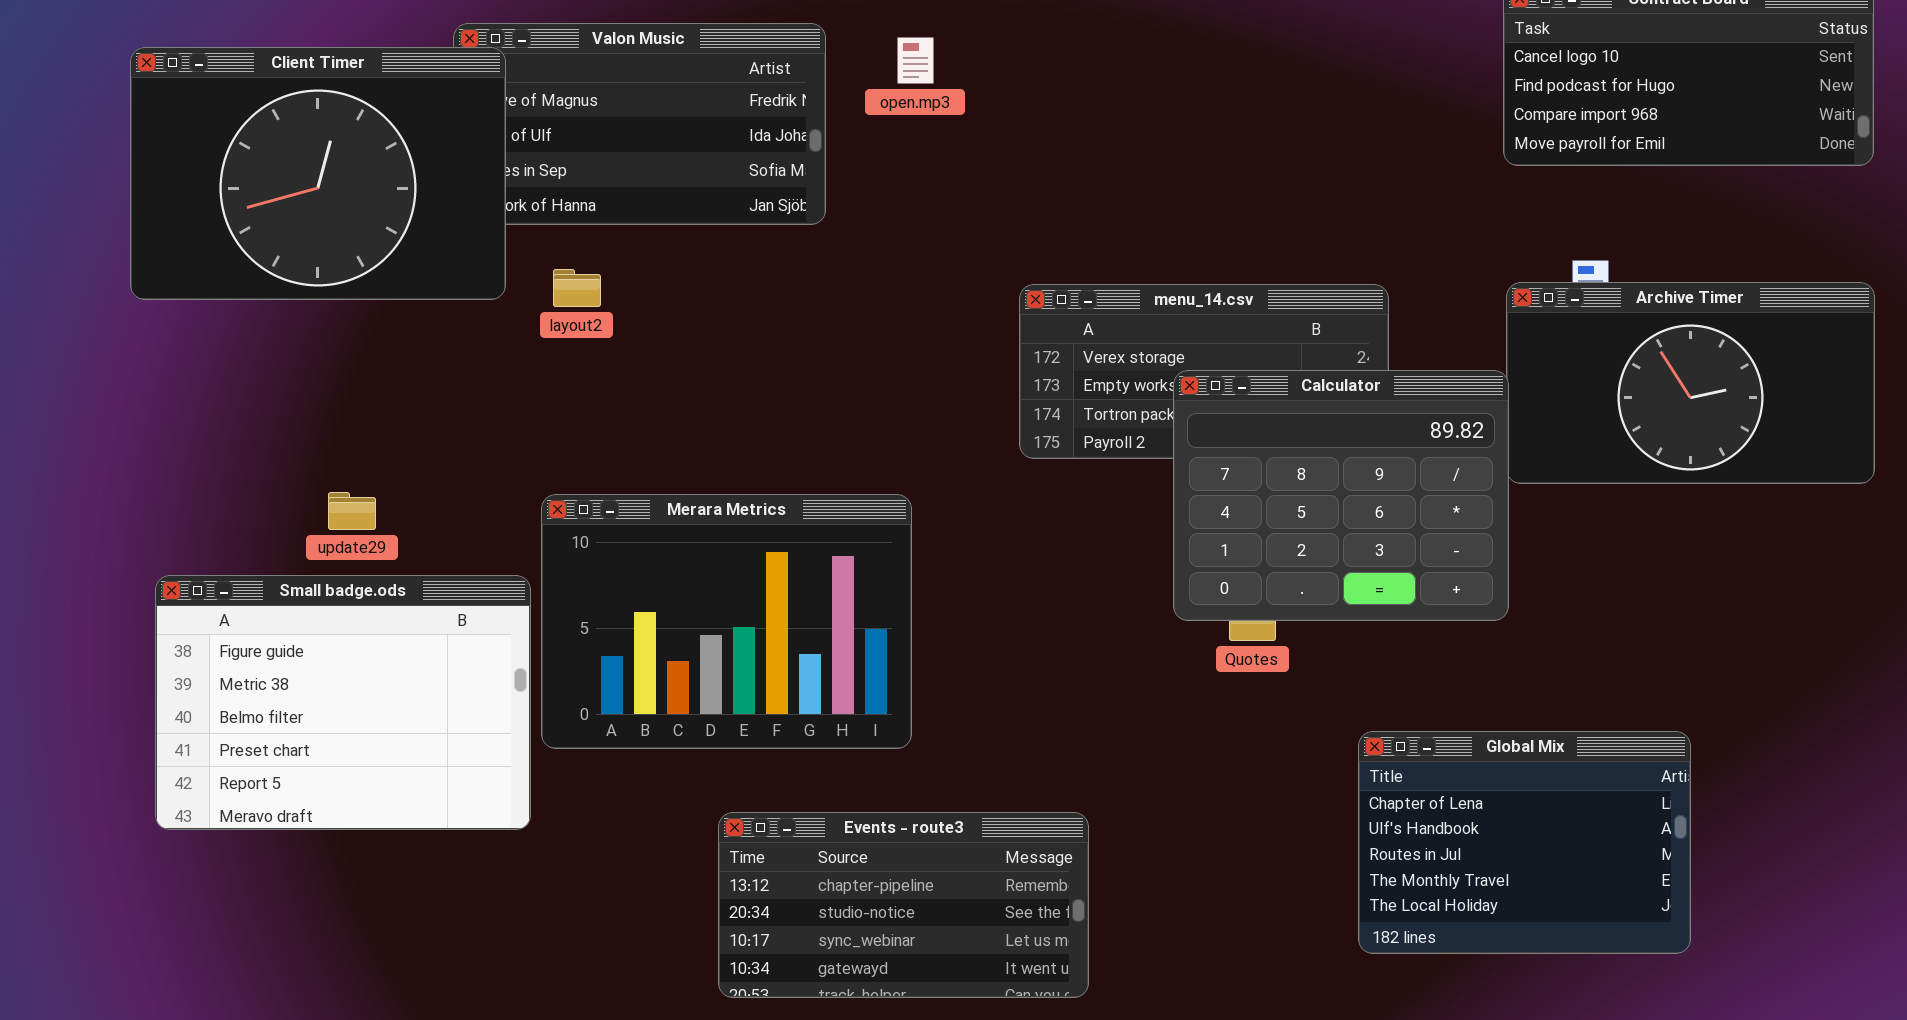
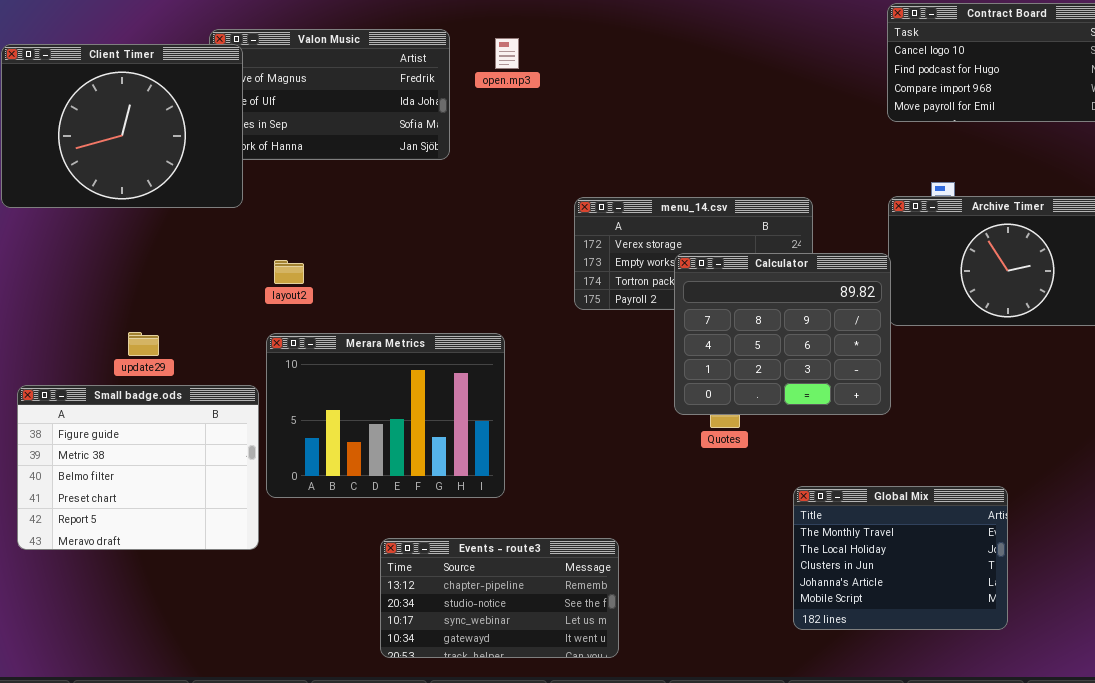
layout2: [553,269,601,307] -> [274,260,304,284], moved
Global Mix: [1358,731,1691,954] -> [793,486,1008,630], scrolled down 3 rows

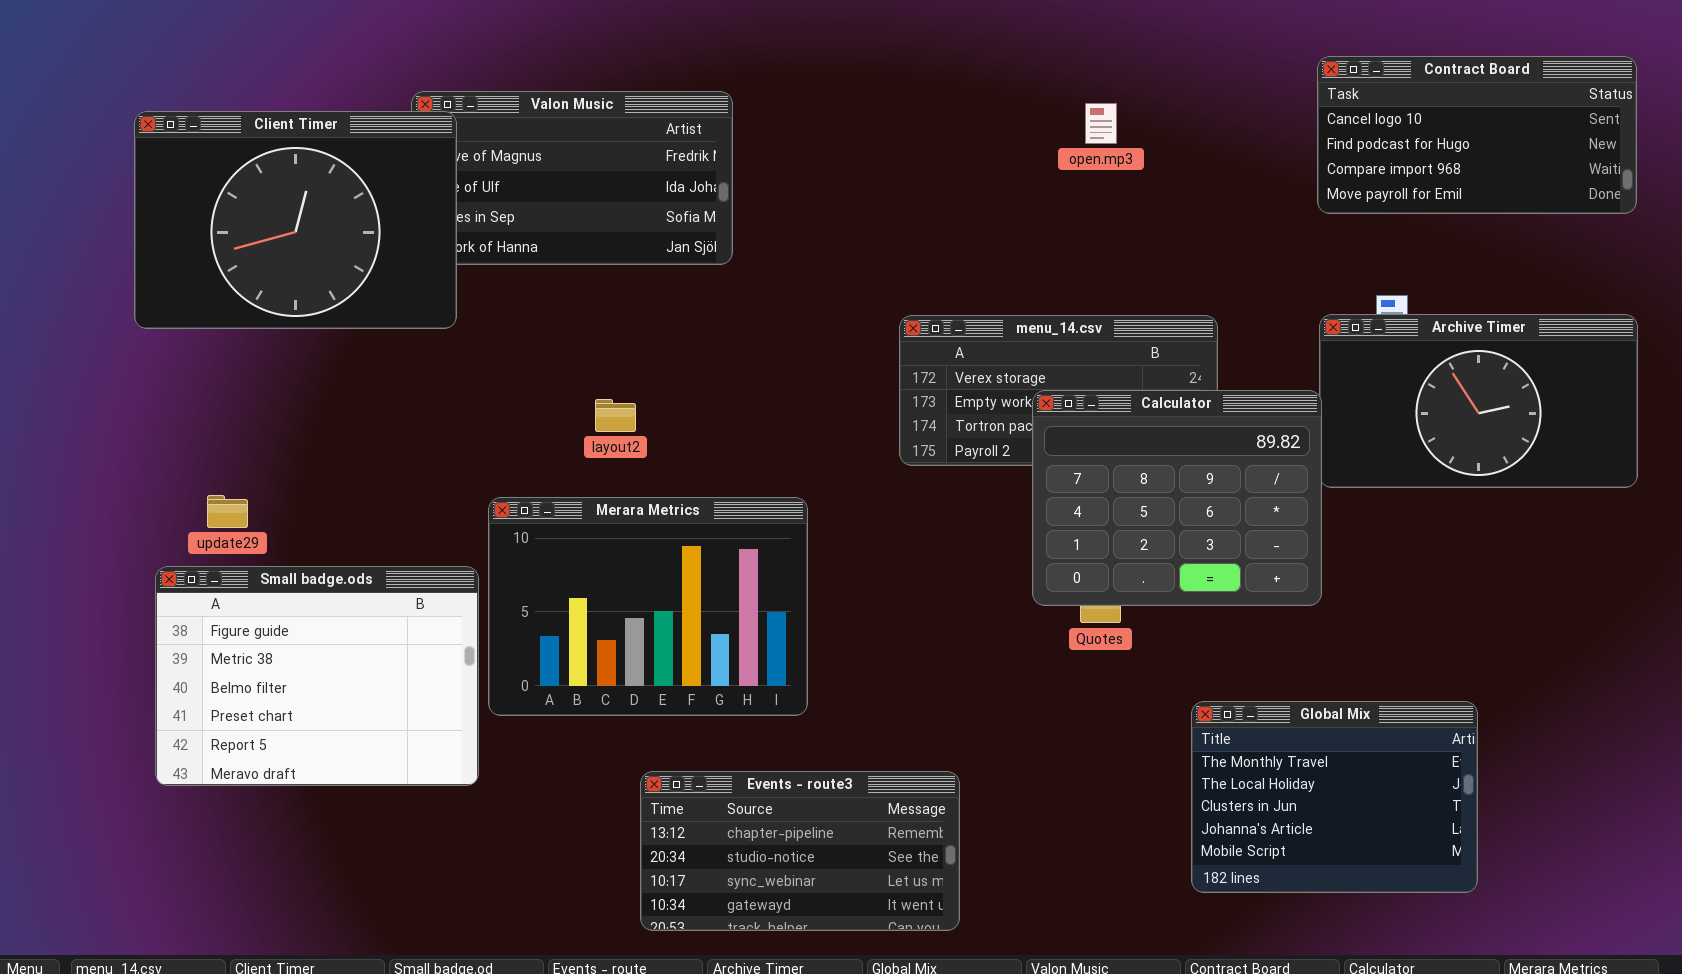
open.mp3: [495,38,519,69] -> [1085,103,1117,144], moved
layout2: [274,260,304,284] -> [595,399,636,432], moved
update29: [128,332,159,356] -> [207,495,248,528], moved

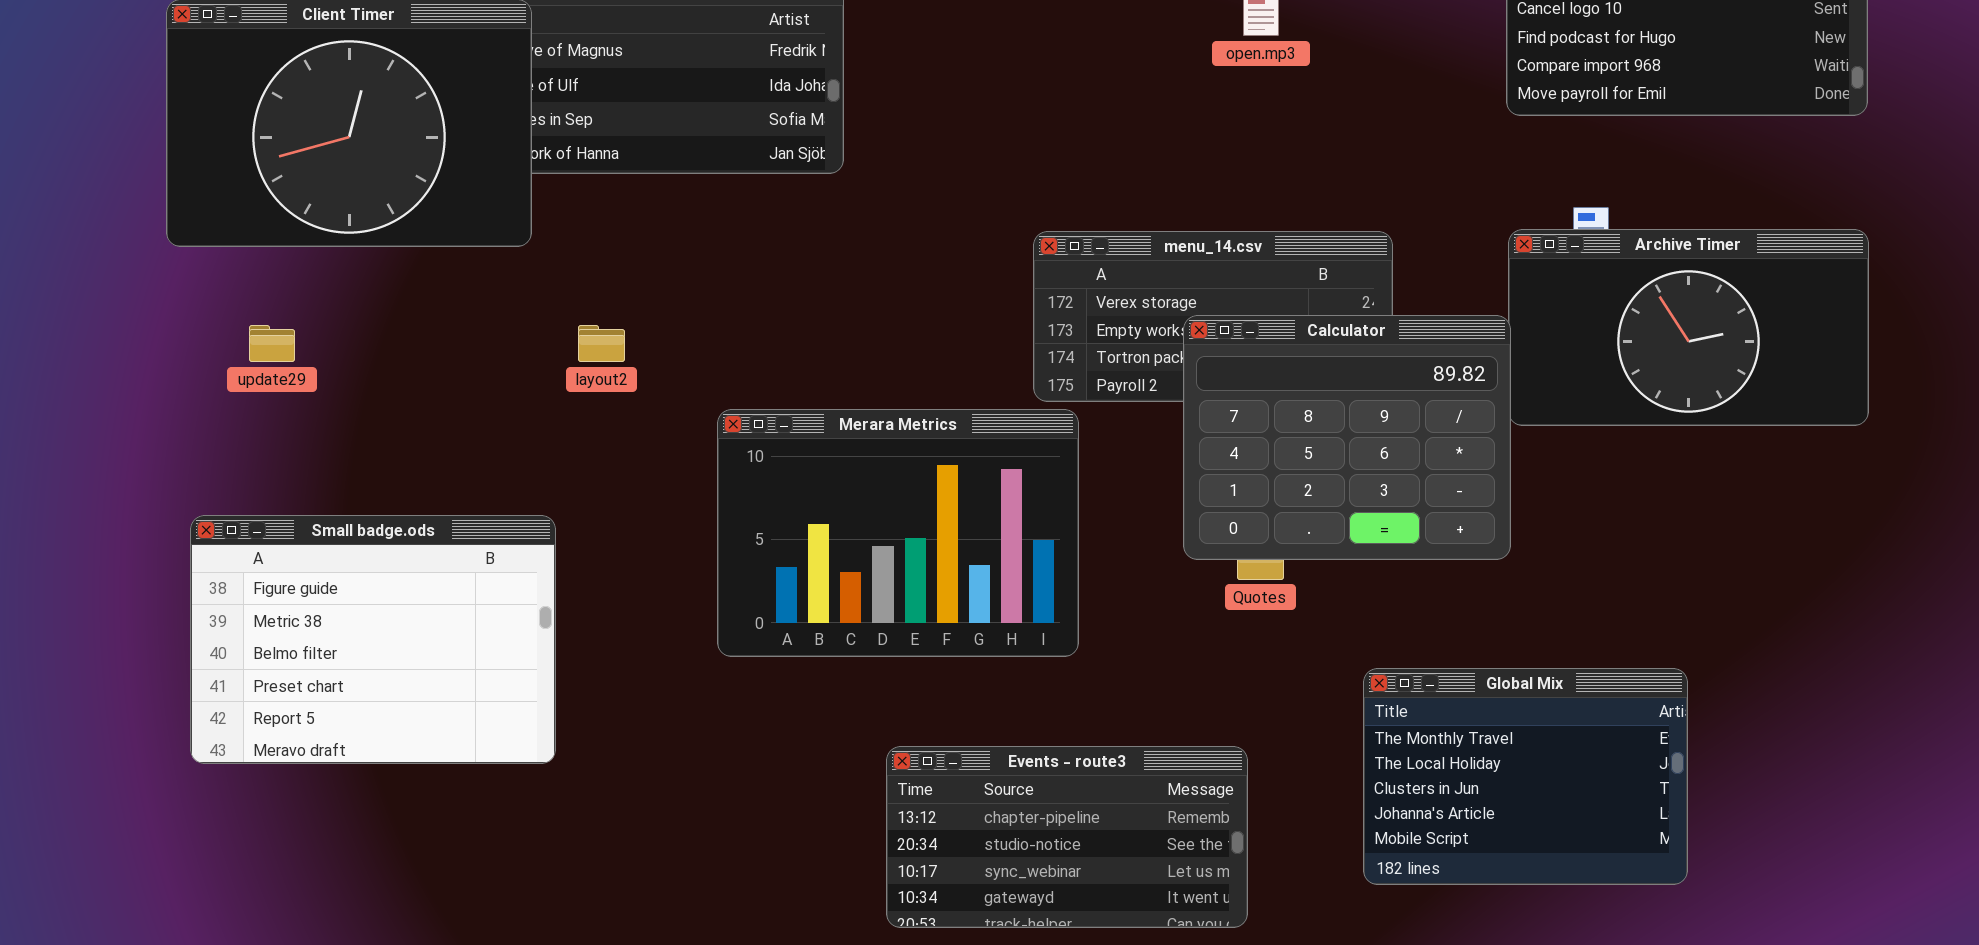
layout2: [595,399,636,432] -> [578,325,625,362], moved
update29: [207,495,248,528] -> [249,325,295,362], moved
Merara Metrics: [488,497,808,716] -> [717,409,1079,657], moved
Events - route3: [640,771,960,931] -> [886,746,1248,928], moved

